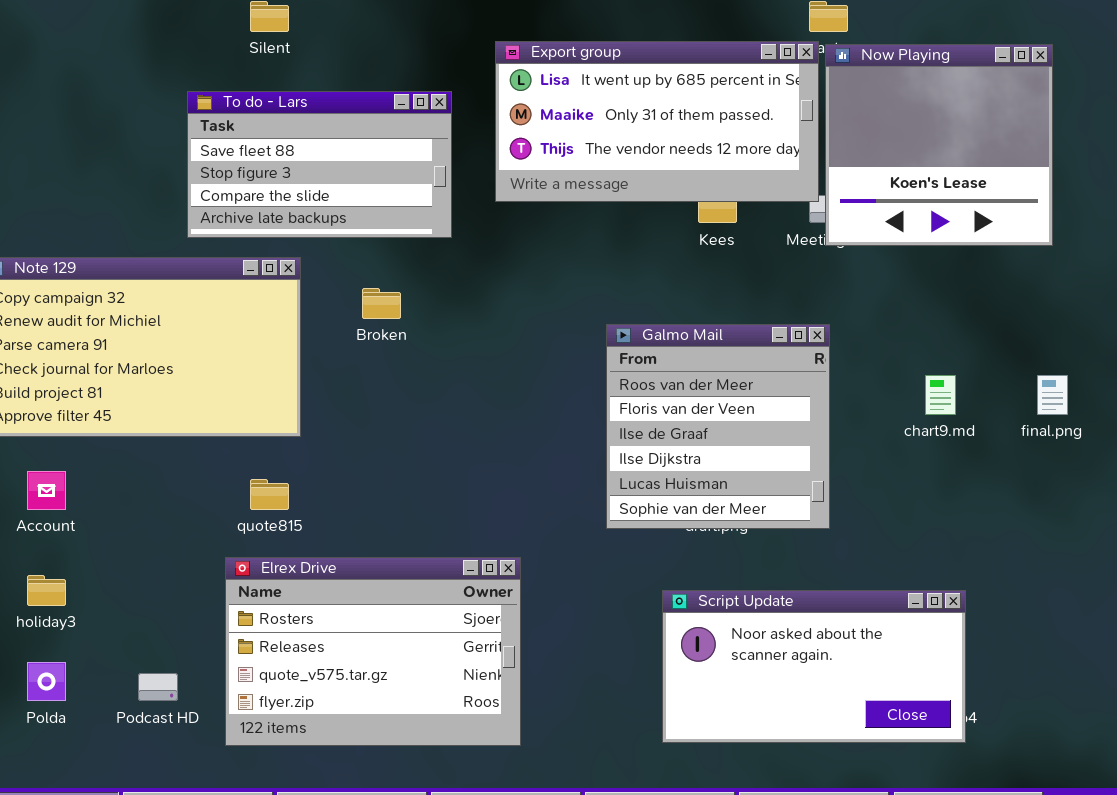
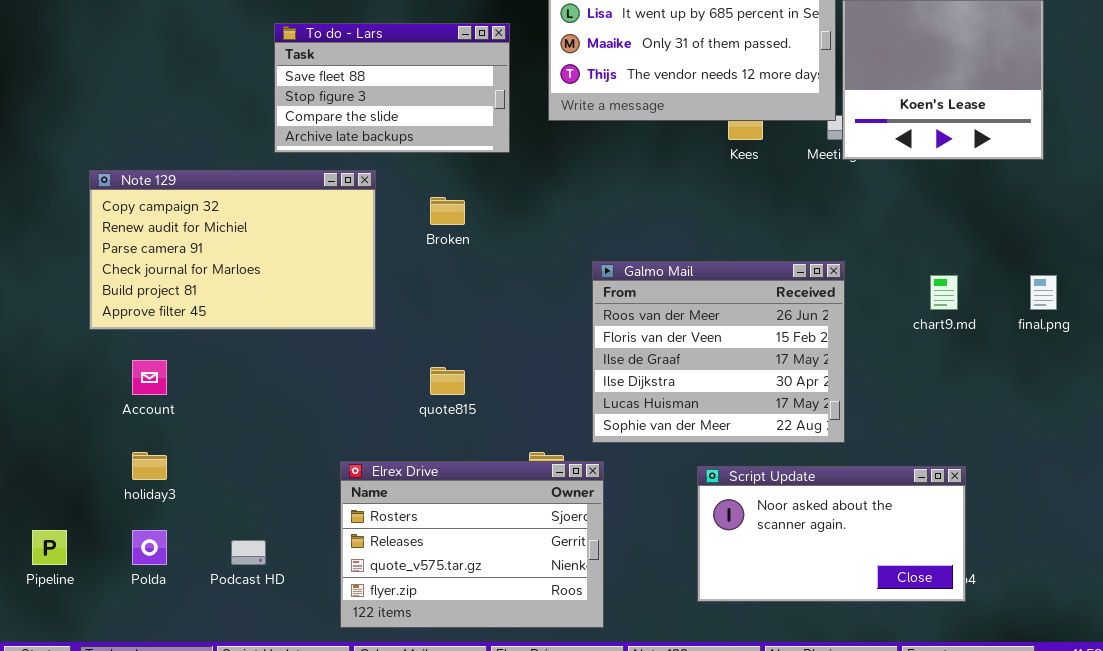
Galmo Mail: [606,324,830,529] -> [592,261,845,443], moved, resized
quote815: [250,479,289,510] -> [430,367,465,395], moved
Elrex Drive: [225,557,521,746] -> [340,461,604,628], moved

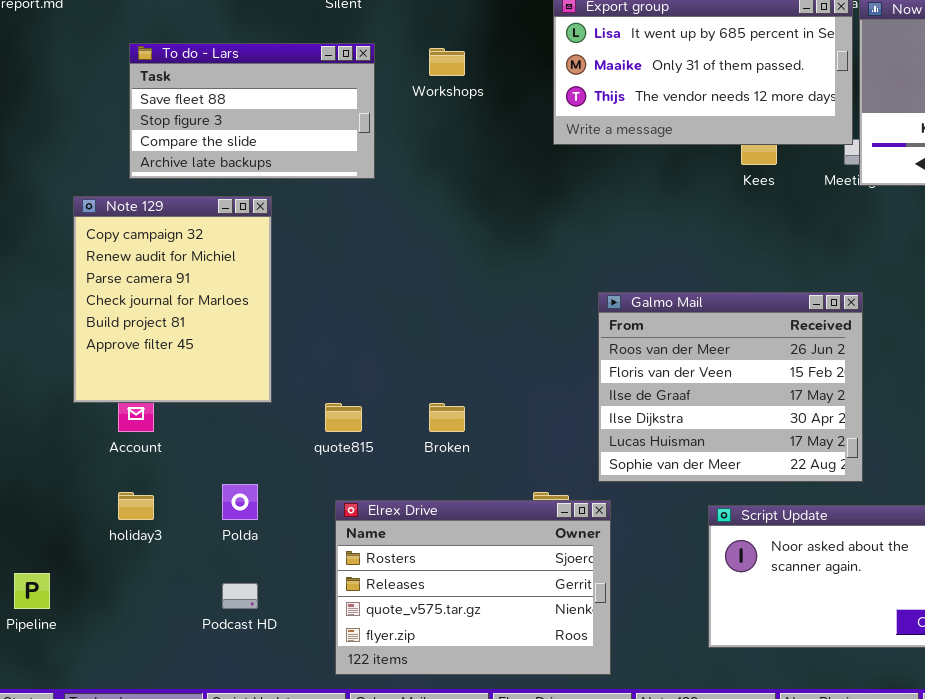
To do - Lars: [274,23,510,153] -> [129,43,375,179], moved
Note 129: [89,170,376,330] -> [73,196,272,403], resized
Broken: [430,197,465,225] -> [429,403,465,432], moved
quote815: [430,367,465,395] -> [325,403,362,432], moved
Polda: [132,530,167,565] -> [222,484,258,520], moved

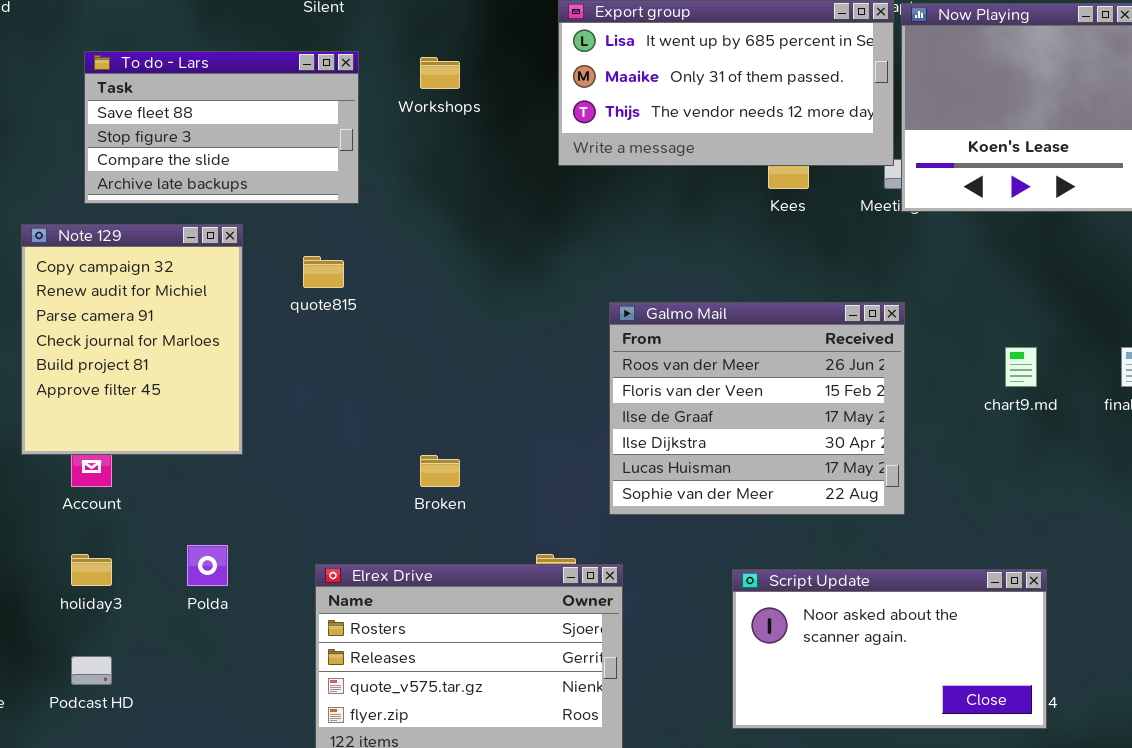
Galmo Mail: [598,292,863,482] -> [609,302,905,515], moved
quote815: [325,403,362,432] -> [303,256,344,288], moved
Podcast HD: [222,583,258,609] -> [71,656,112,685], moved

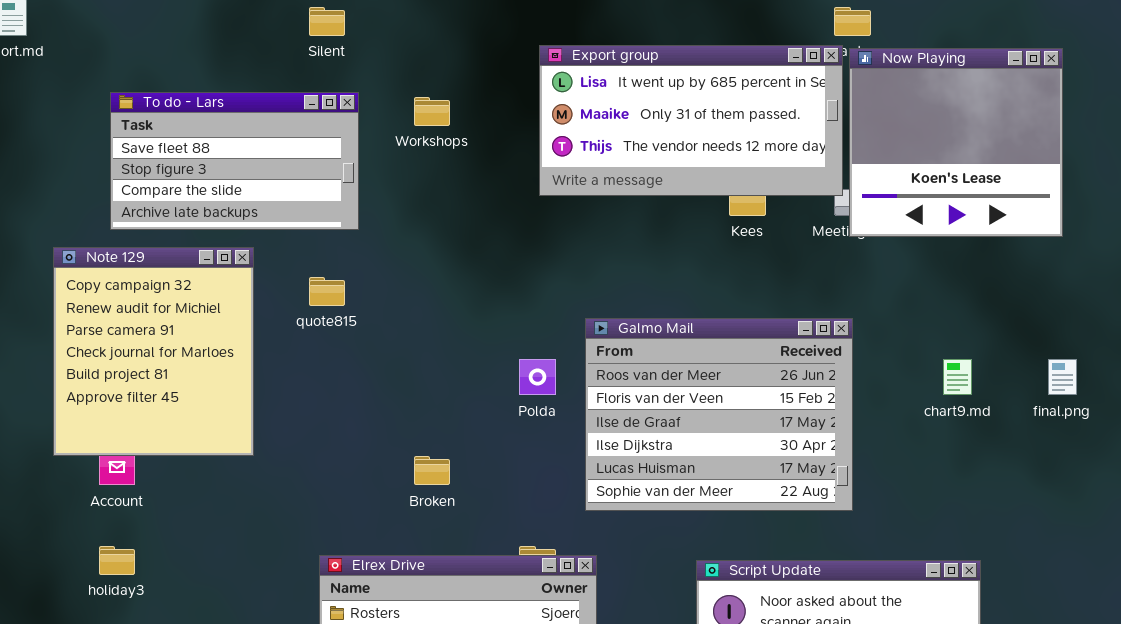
Polda: [187,545,228,586] -> [519,359,556,395], moved

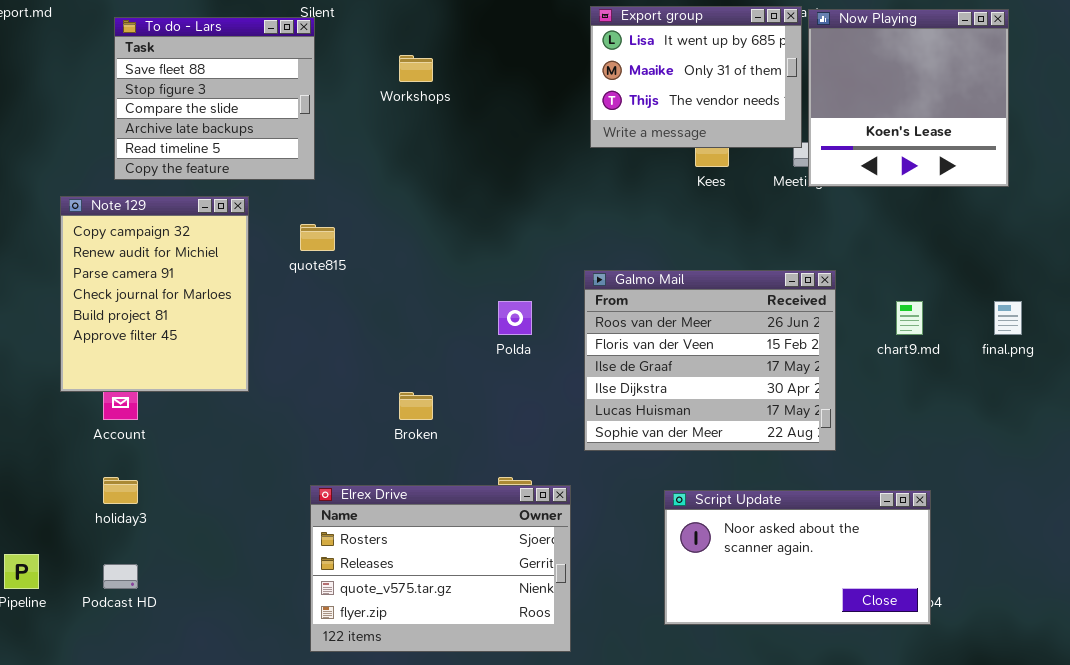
Export group: [539,45,843,196] -> [590,6,802,148], resized
To do - Lars: [110,92,359,230] -> [114,17,315,180], resized
Galmo Mail: [585,318,853,511] -> [584,270,836,451], moved

